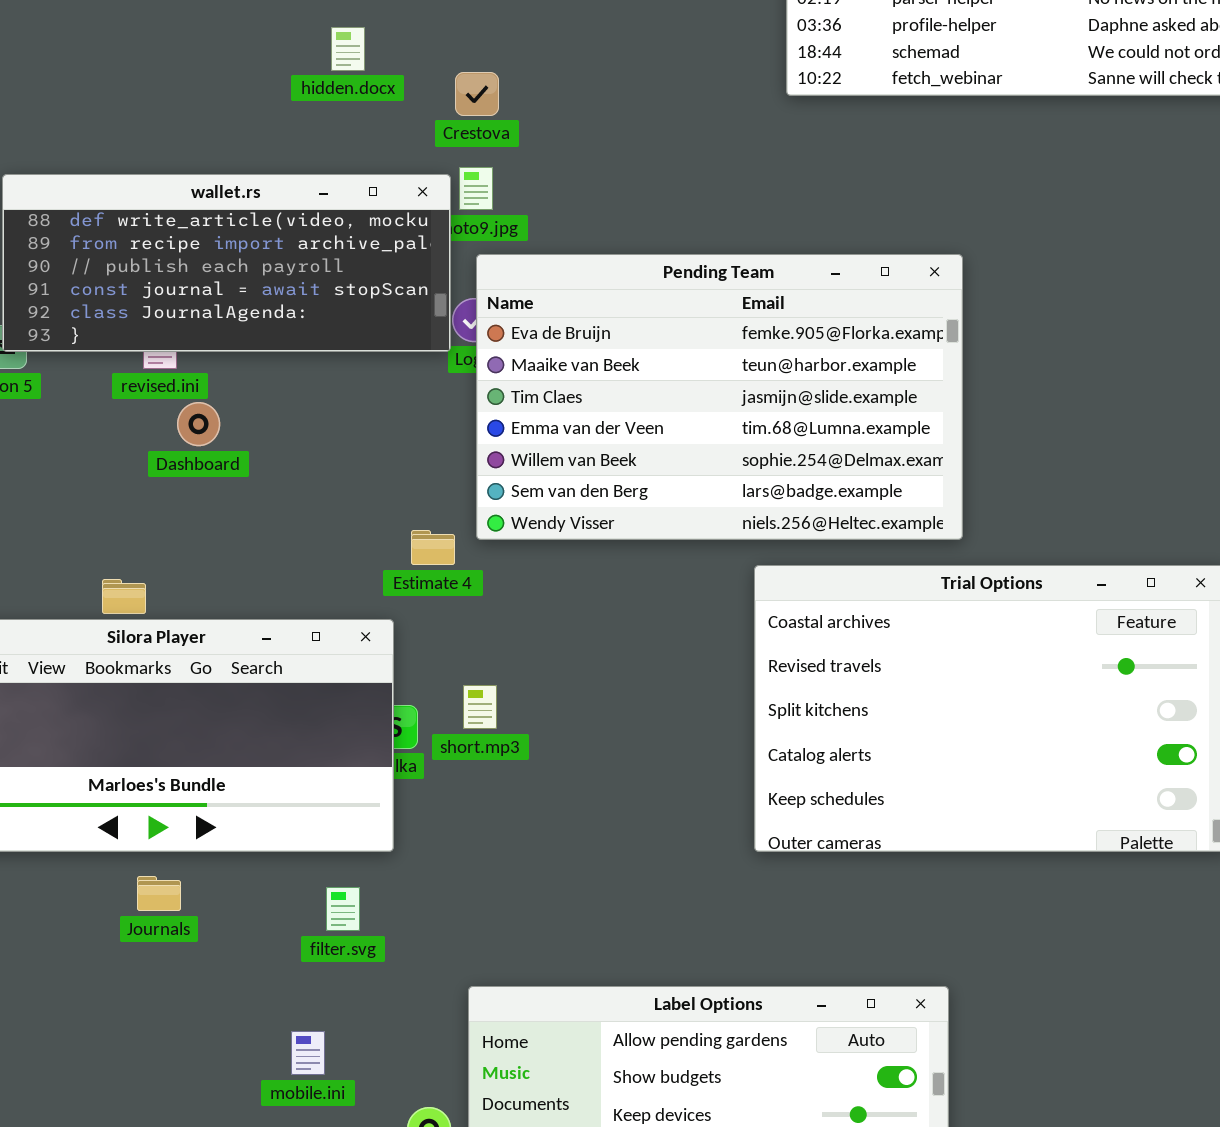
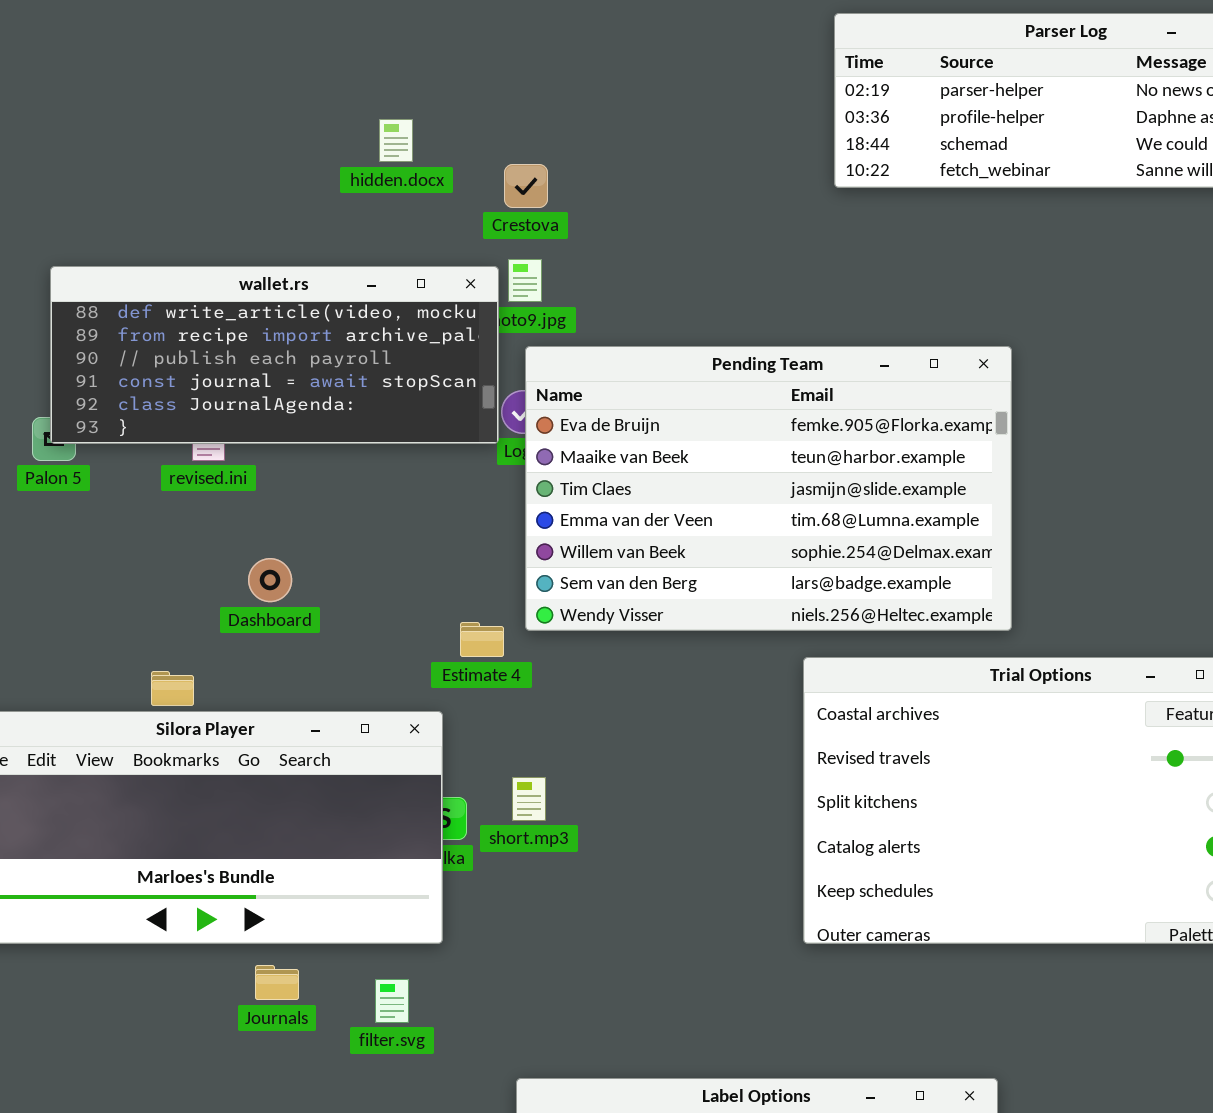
Dashboard: [177,402,220,446] -> [248,558,292,602], moved
Journals: [137,876,181,911] -> [255,965,299,1000], moved

